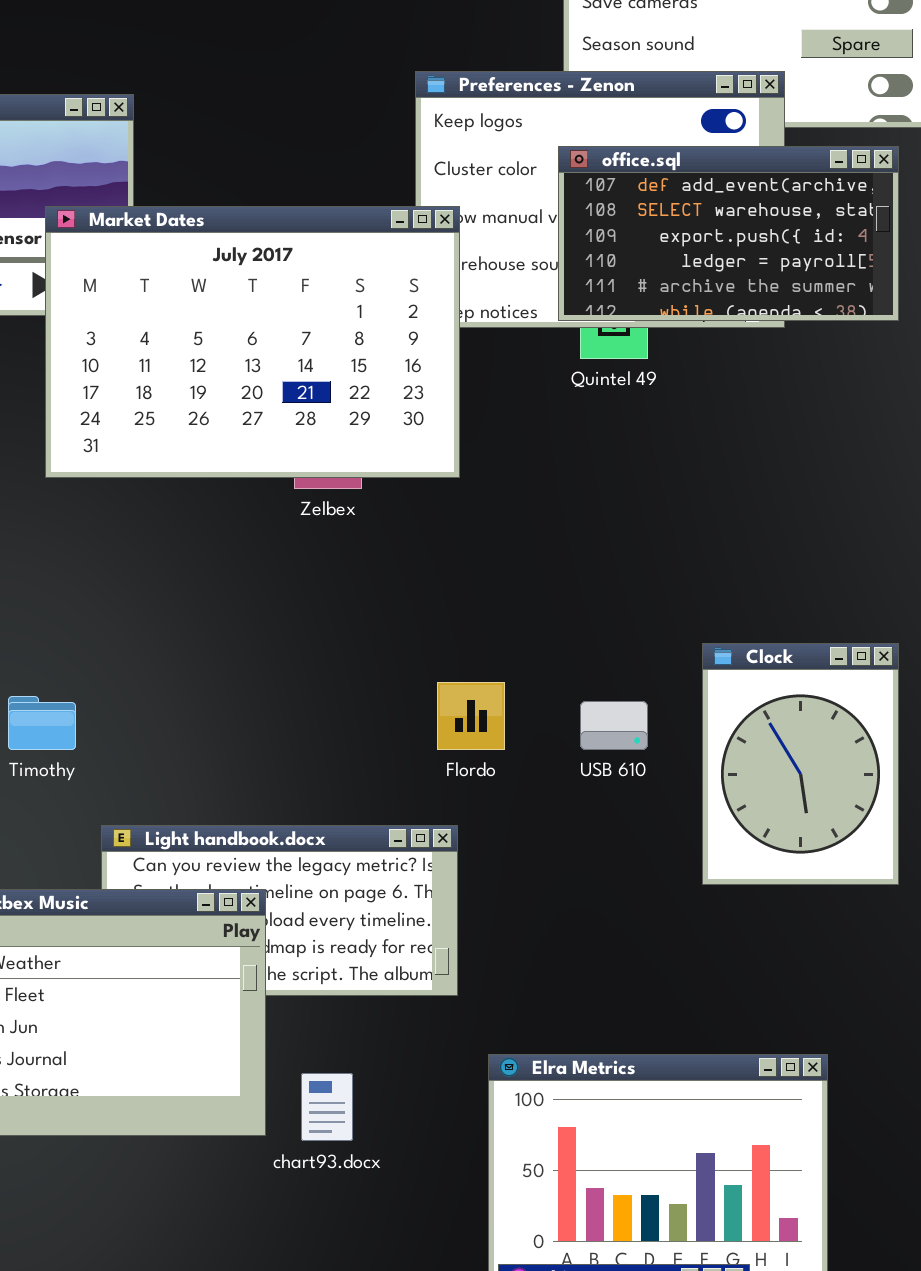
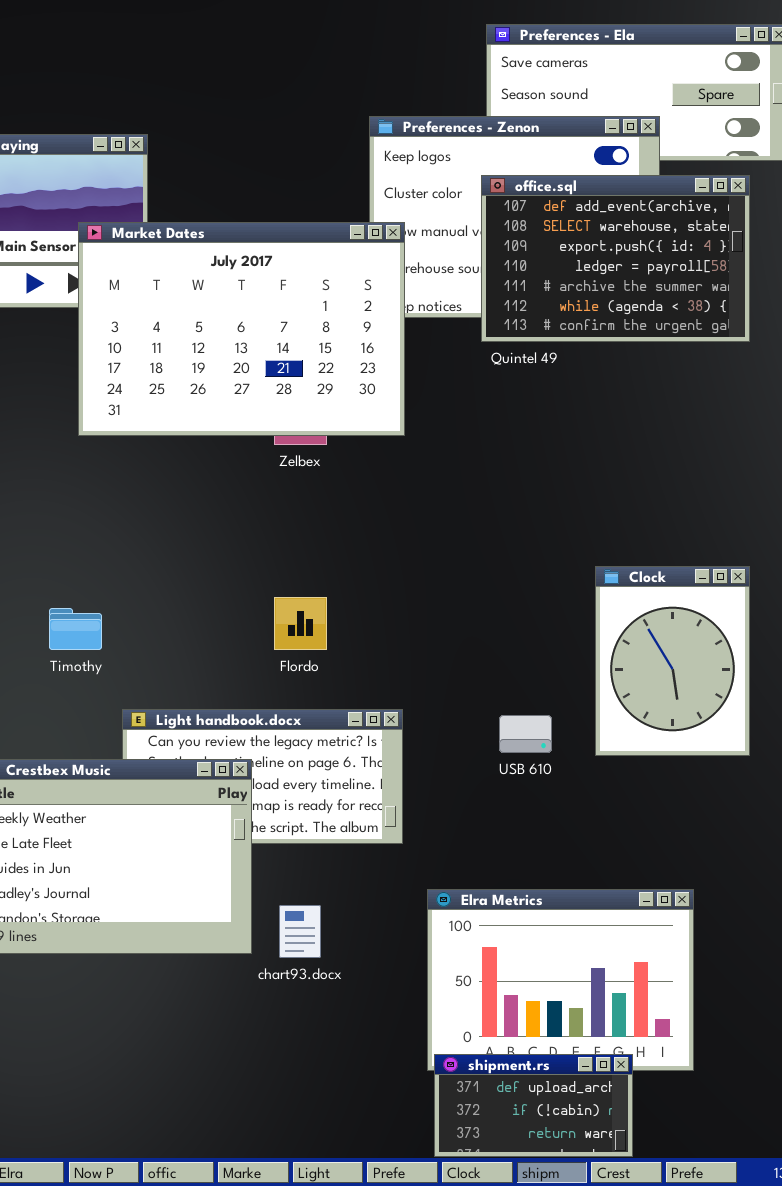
office.sql: [558,146,899,321] -> [481,175,750,342], resized
Flordo: [437,682,505,750] -> [274,597,327,650], moved
USB 610: [580,701,648,750] -> [499,715,552,753], moved

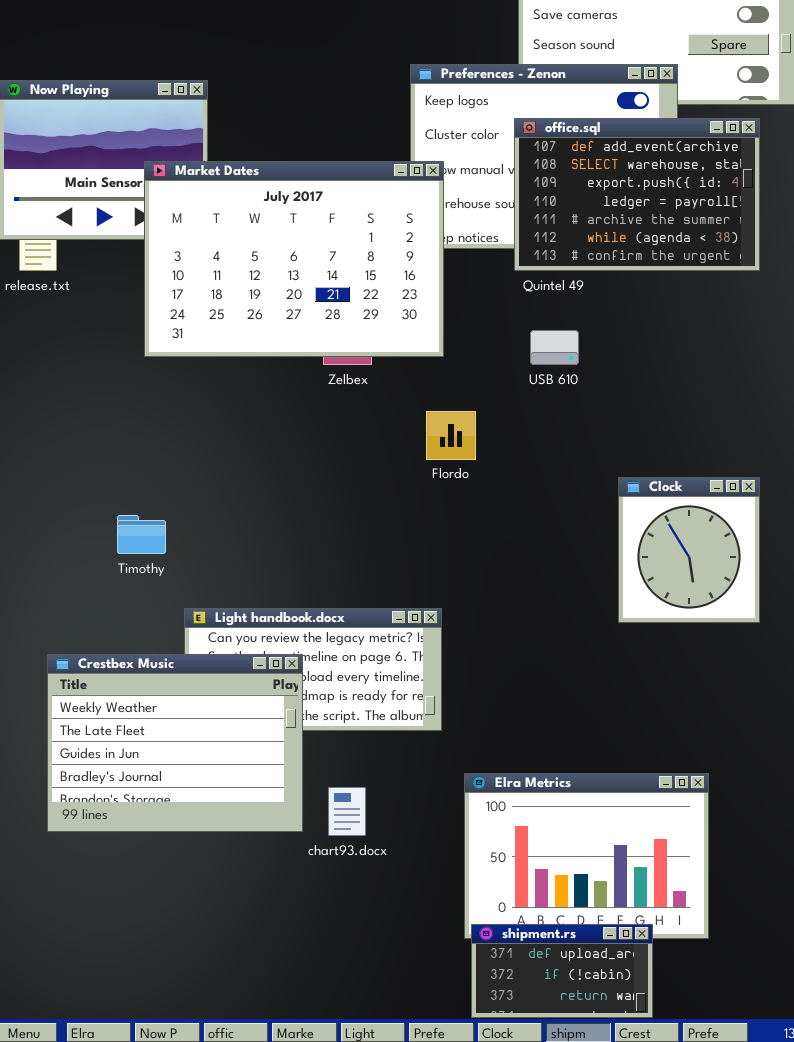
Clock: [595,566,750,756] -> [618,477,760,623], resized
Flordo: [274,597,327,650] -> [426,411,476,460], moved
USB 610: [499,715,552,753] -> [530,330,579,365], moved

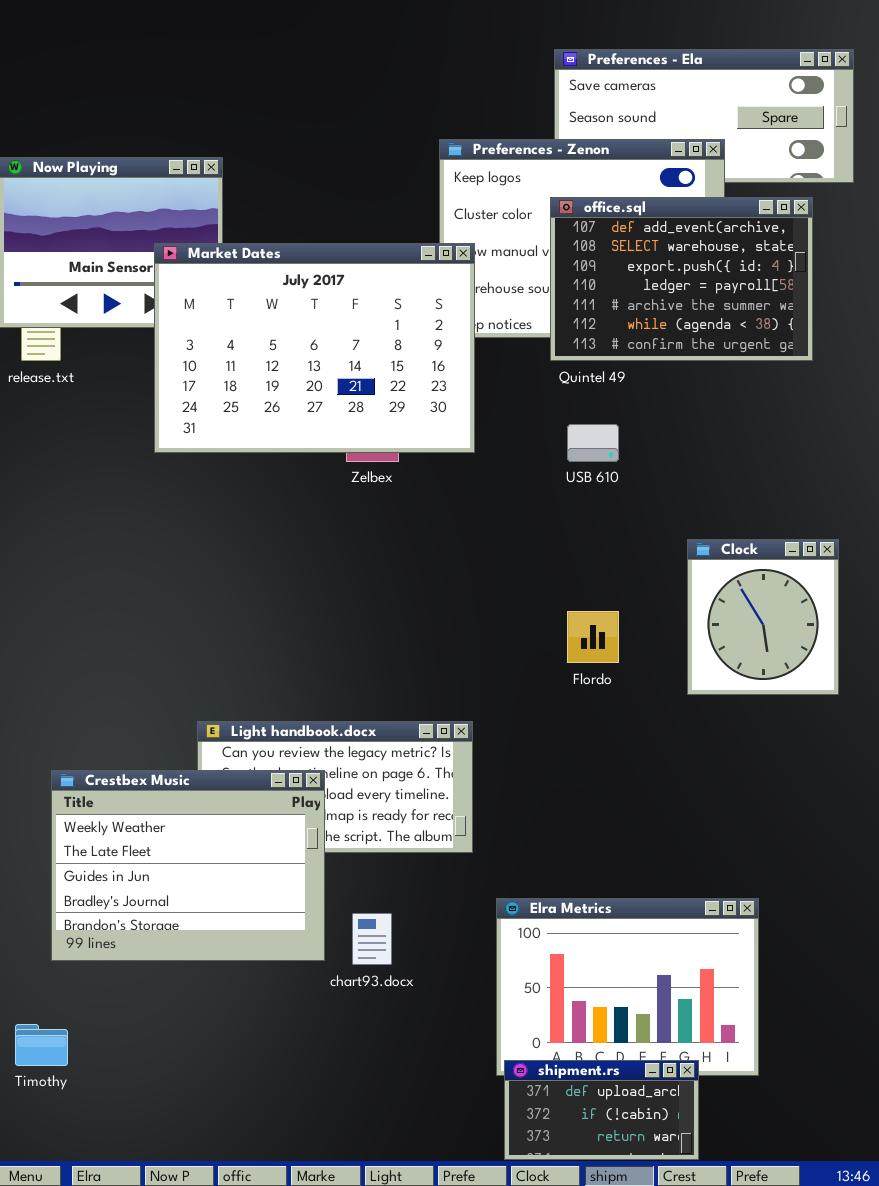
Flordo: [426,411,476,460] -> [567,611,619,663], moved
Clock: [618,477,760,623] -> [687,539,839,695], moved
Timothy: [117,515,166,554] -> [15,1024,68,1066], moved

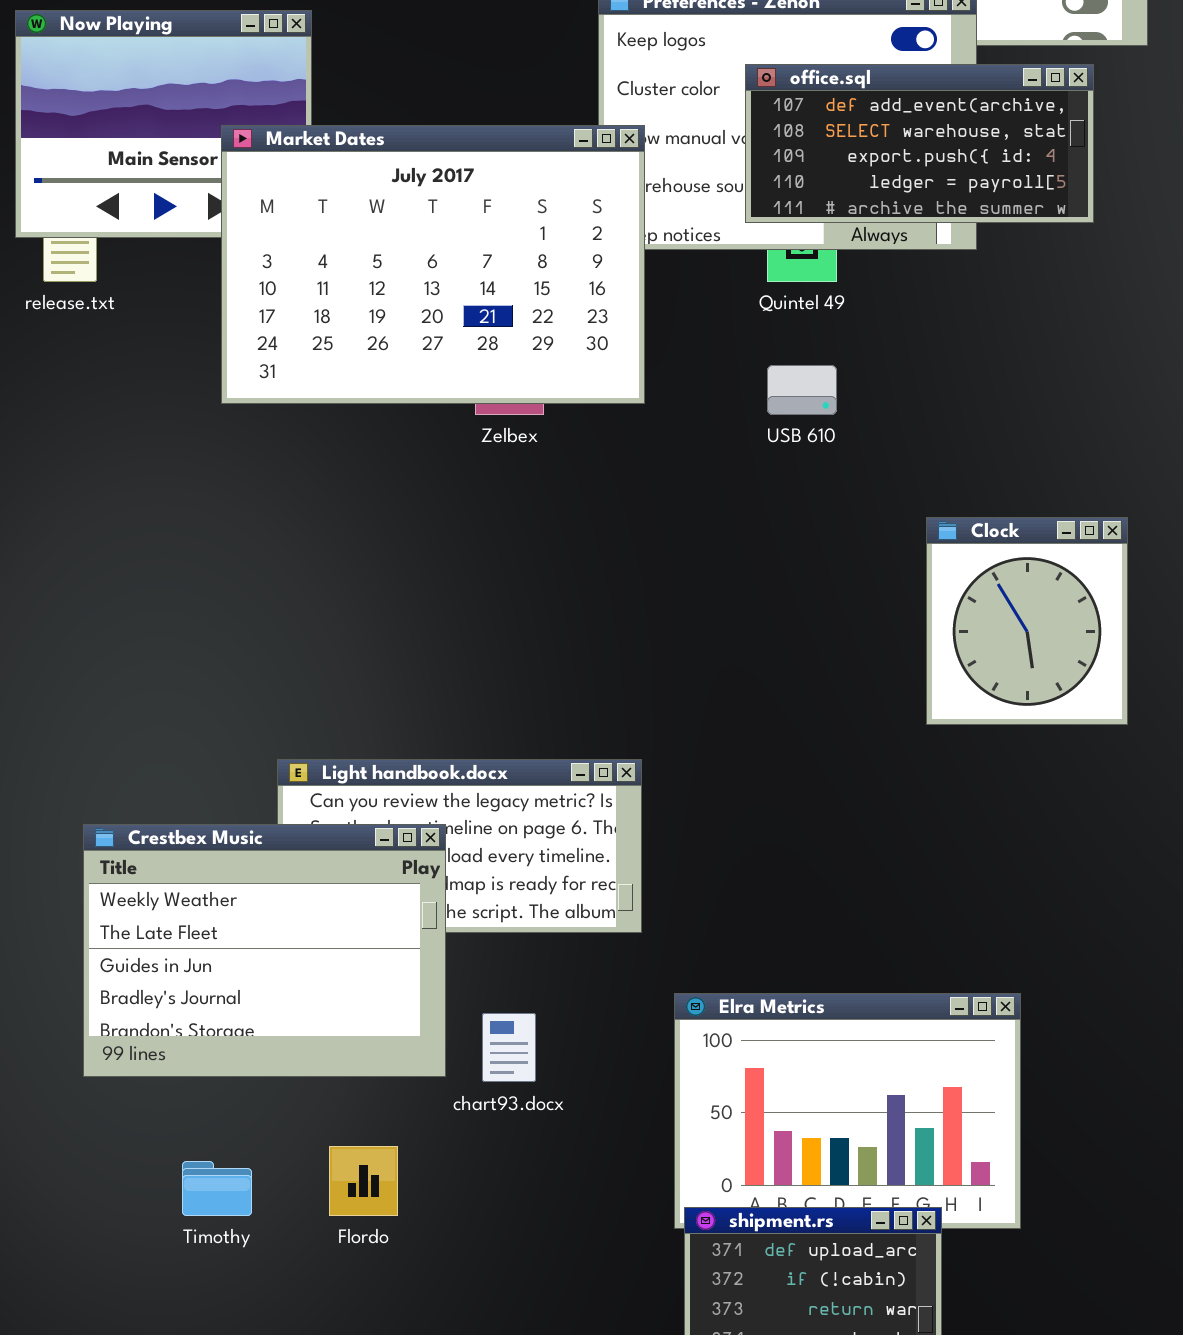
office.sql: [550,197,813,361] -> [745,64,1094,223], resized
Flordo: [567,611,619,663] -> [329,1146,398,1216], moved
Timothy: [15,1024,68,1066] -> [182,1161,252,1216], moved

